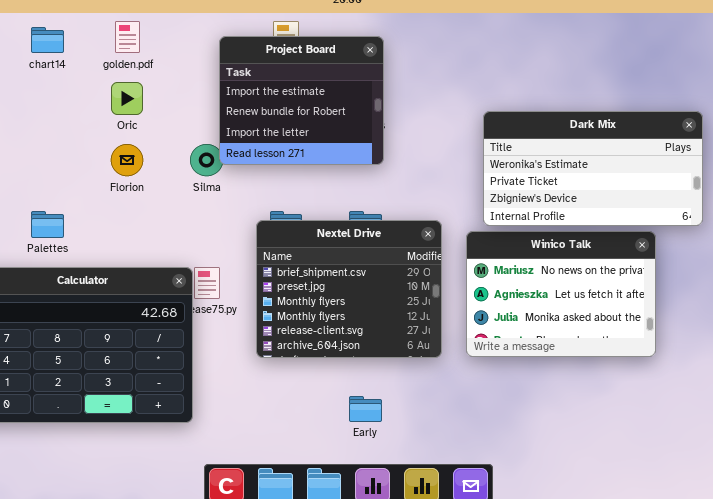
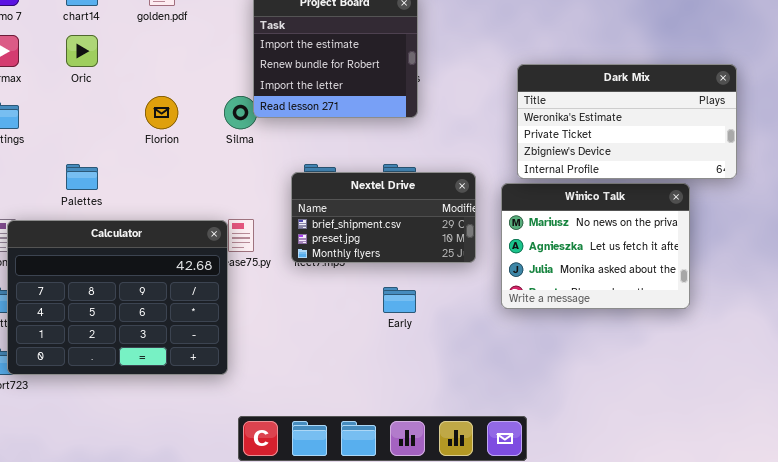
Oric: [111,82,143,115] -> [66,35,98,67], moved
Nextel Drive: [256,220,442,358] -> [291,172,476,263], resized
Early: [349,396,382,422] -> [383,287,416,313], moved

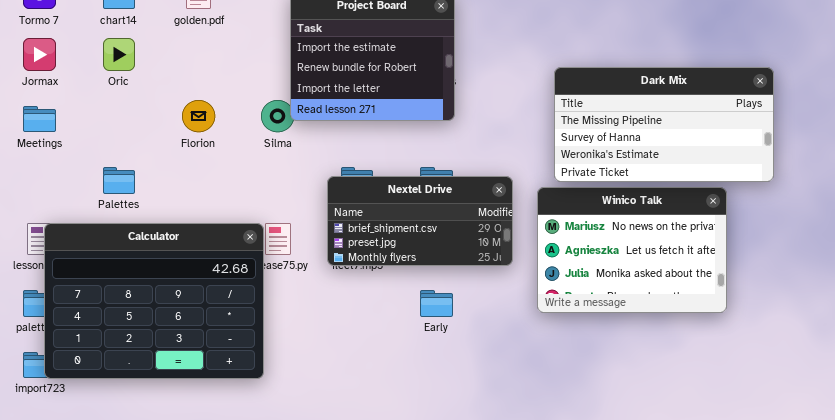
Dark Mix: [517,64,737,179] -> [554,67,774,182], scrolled up 2 rows

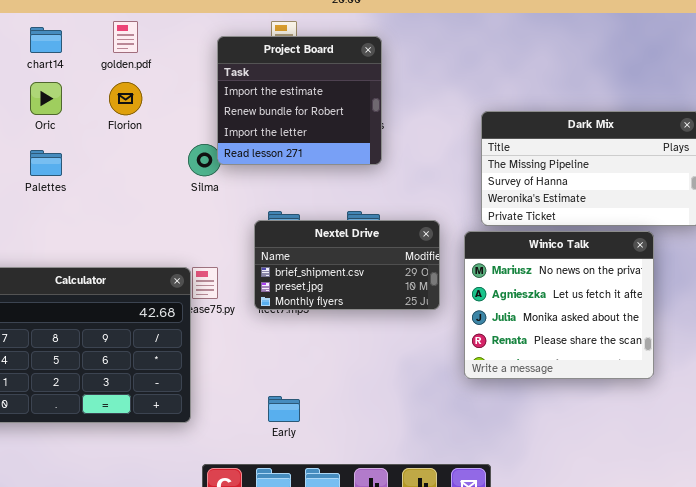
Florion: [182,100,215,132] -> [109,82,142,115], moved
Palettes: [103,167,135,194] -> [30,150,62,176], moved
Winico Talk: [537,187,727,313] -> [464,231,654,379], resized
Early: [420,290,453,317] -> [268,396,300,422], moved

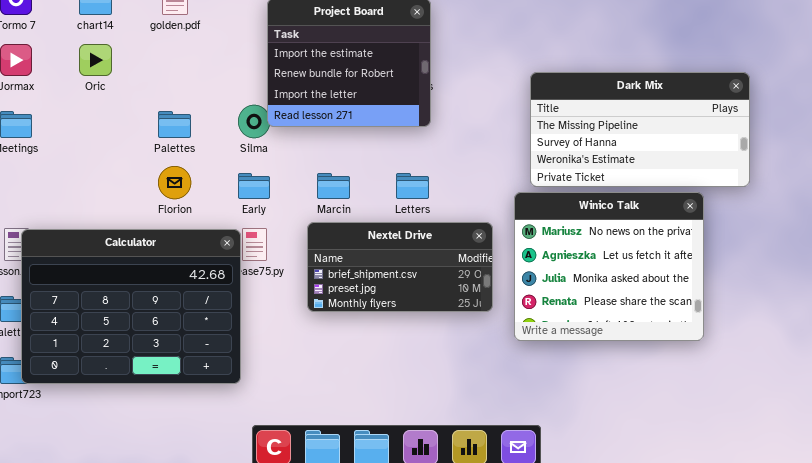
Florion: [109,82,142,115] -> [158,166,191,199], moved
Palettes: [30,150,62,176] -> [158,111,191,138], moved
Nextel Drive: [254,220,440,310] -> [307,222,493,312], moved
Early: [268,396,300,422] -> [238,173,270,199], moved

